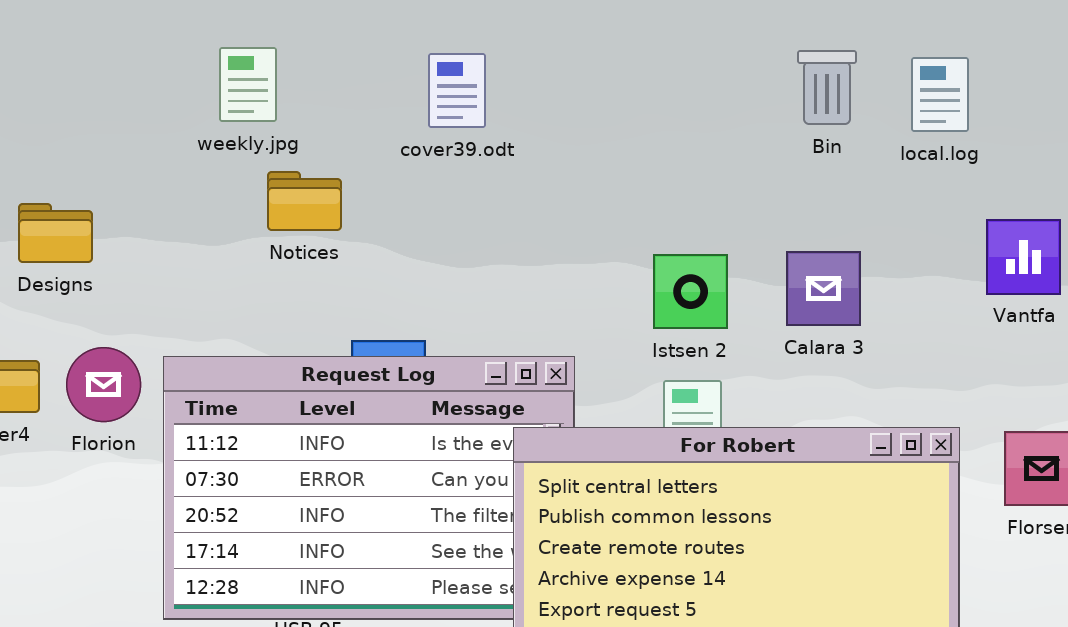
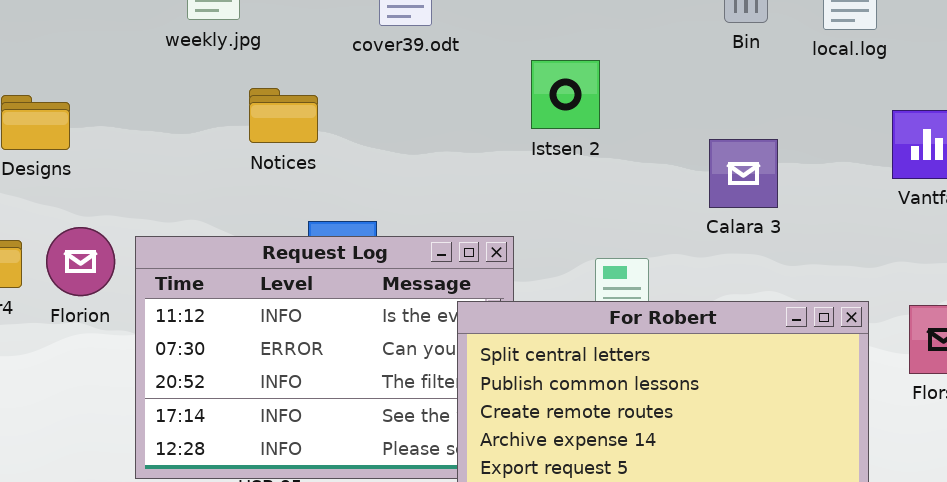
Notices: [267,171,342,231] -> [249,88,318,143], moved
Istsen 2: [653,254,728,329] -> [531,60,600,129], moved

